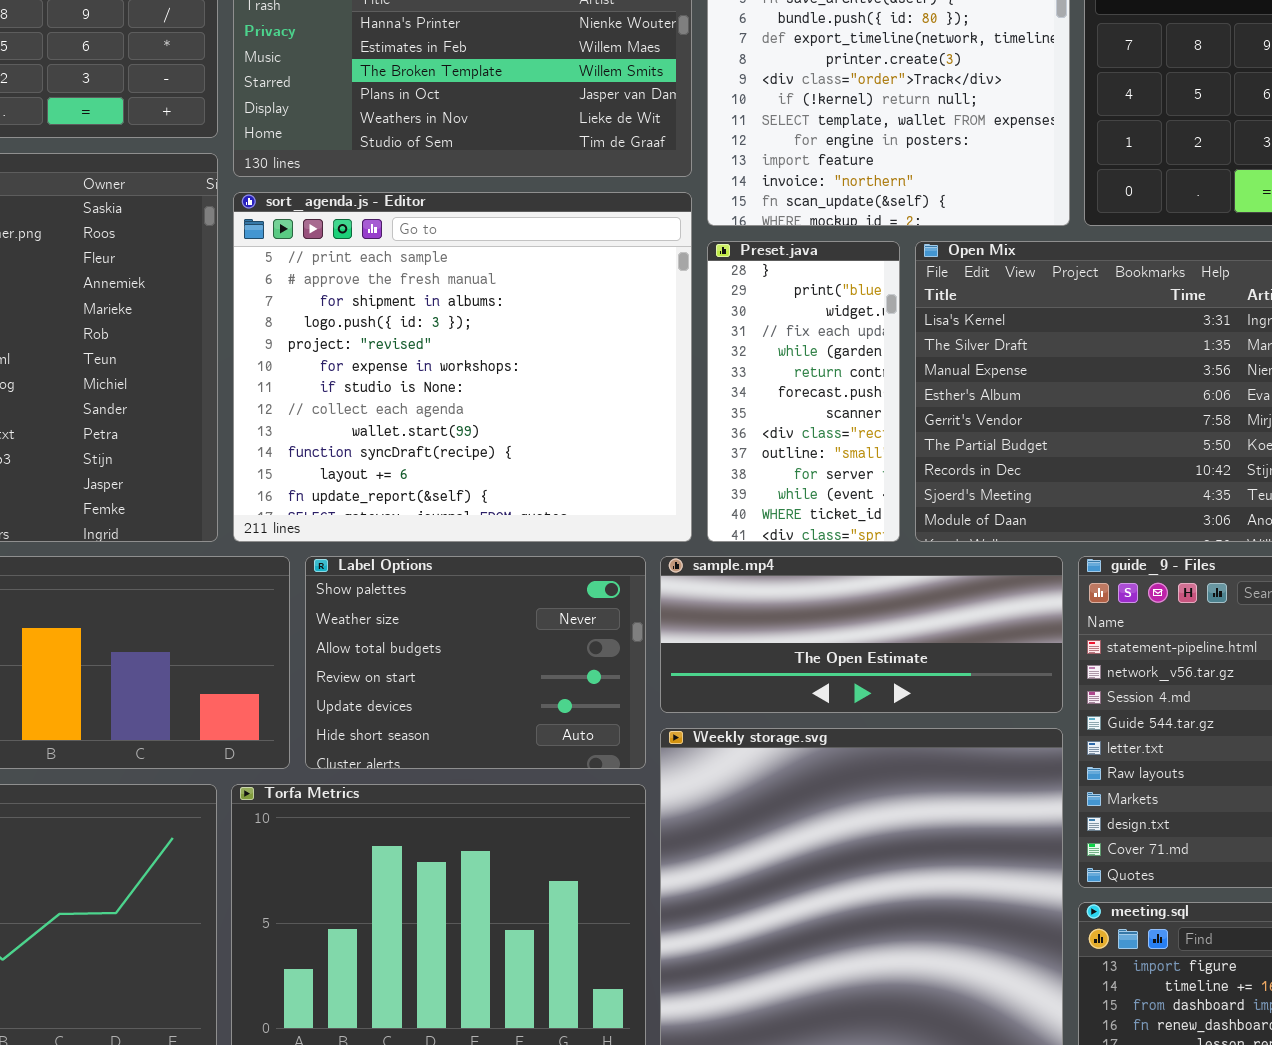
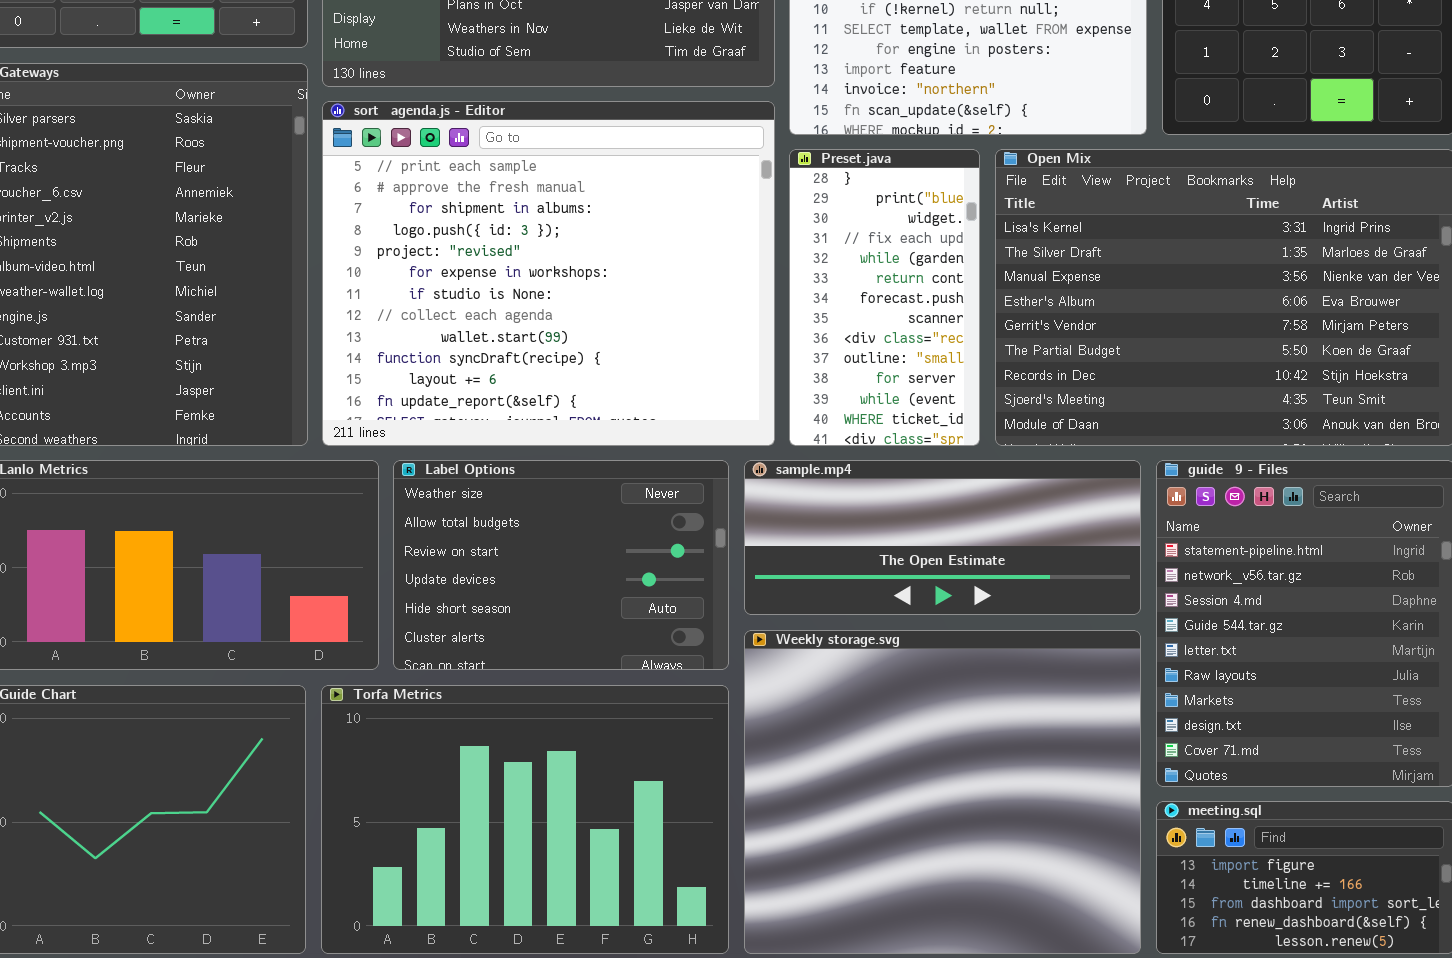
Label Options: [305,556,646,769] -> [393,460,729,670], scrolled down 1 row

